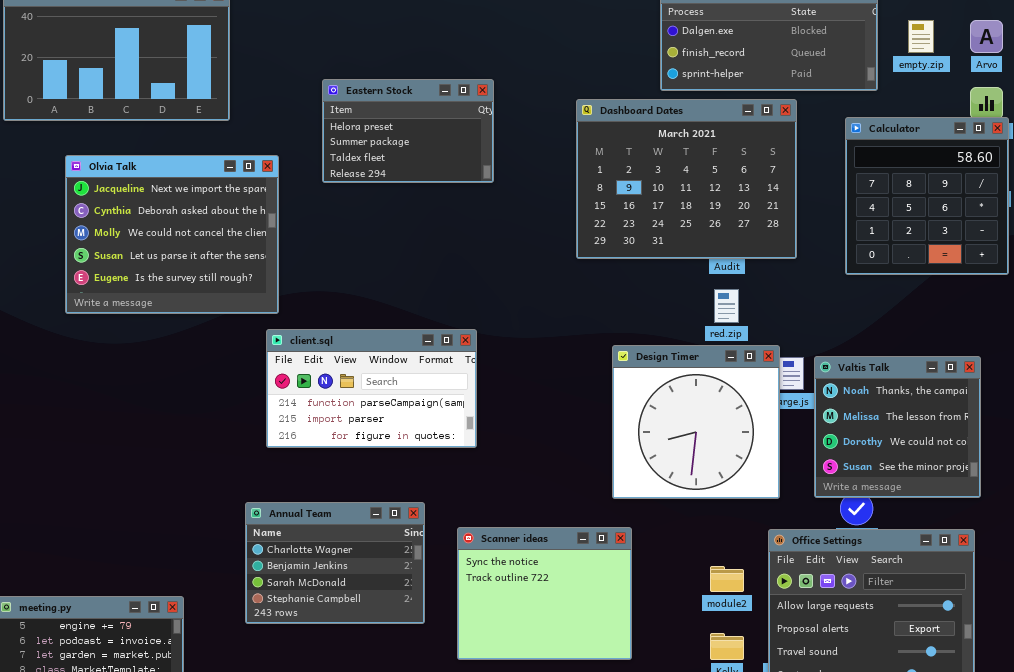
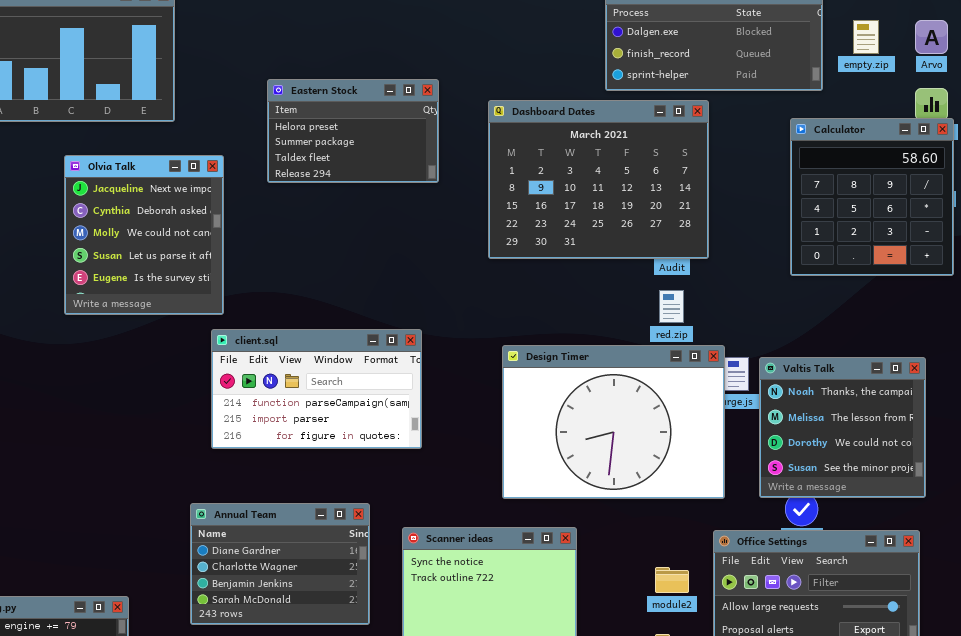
Dashboard Dates: [576,99,797,259] -> [488,100,709,259], moved
Olvia Talk: [65,155,279,314] -> [64,155,224,315], resized
Design Timer: [612,345,780,499] -> [502,345,725,499], resized
Annual Team: [245,502,425,624] -> [190,503,370,625], scrolled up 1 row

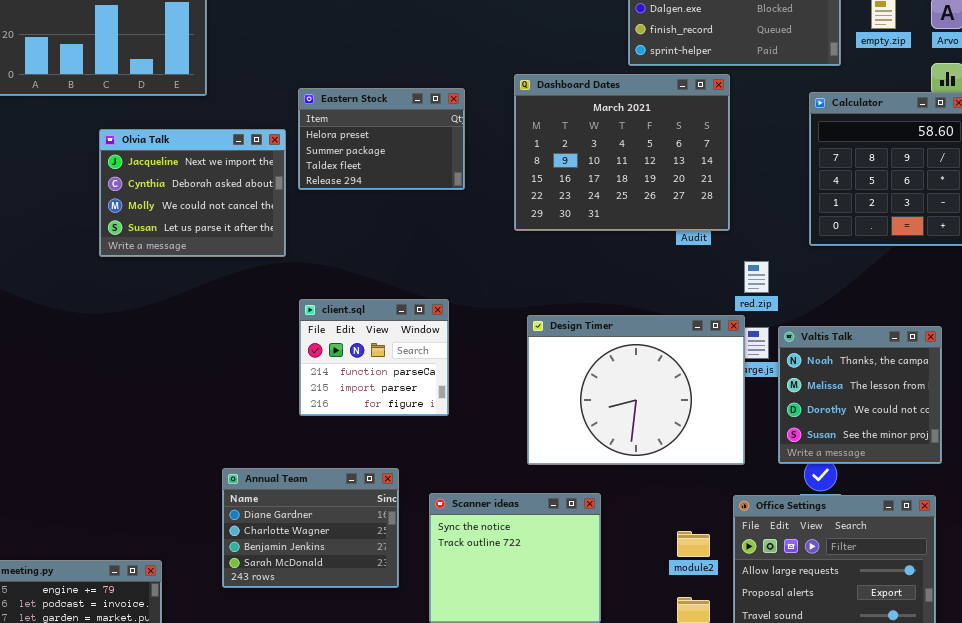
Eastern Stock: [267,79,439,183] -> [298,88,465,190], moved
Olvia Talk: [64,155,224,315] -> [99,129,286,257], resized
red.zip: [659,290,684,323] -> [744,261,769,293], moved
client.sql: [211,329,422,449] -> [299,299,449,416], resized

